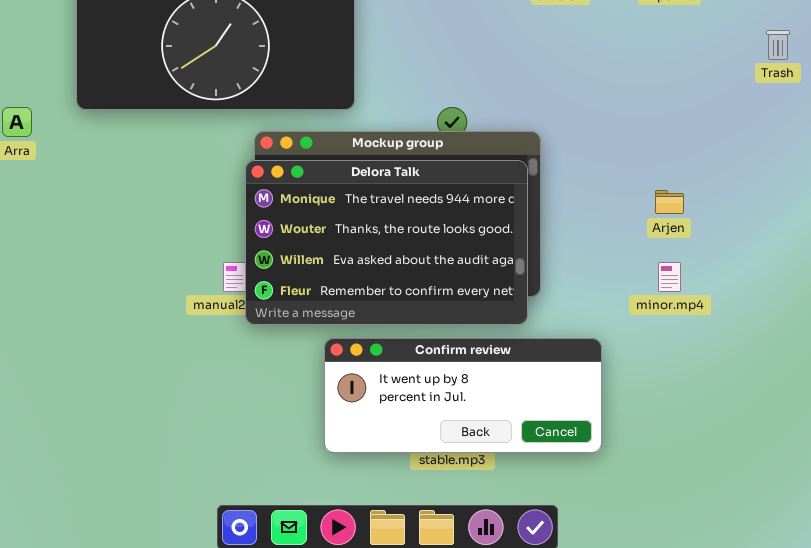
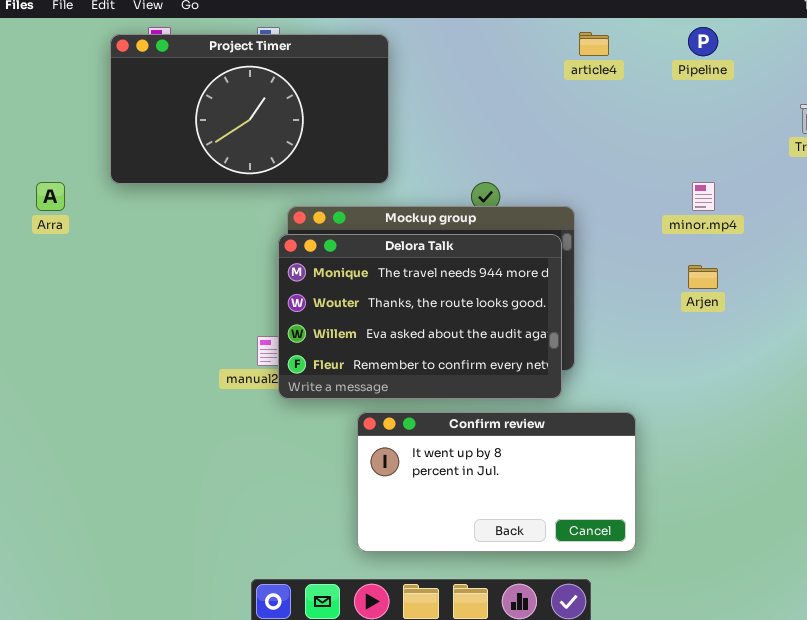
minor.mp4: [658,262,681,292] -> [692,182,715,211], moved
Confirm review: [324,338,602,453] -> [357,412,636,552], resized

